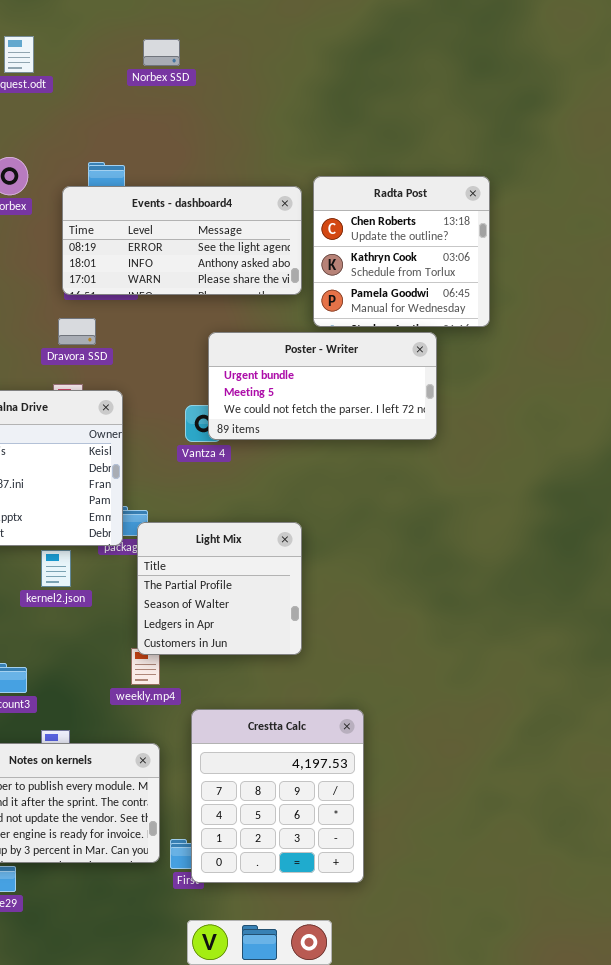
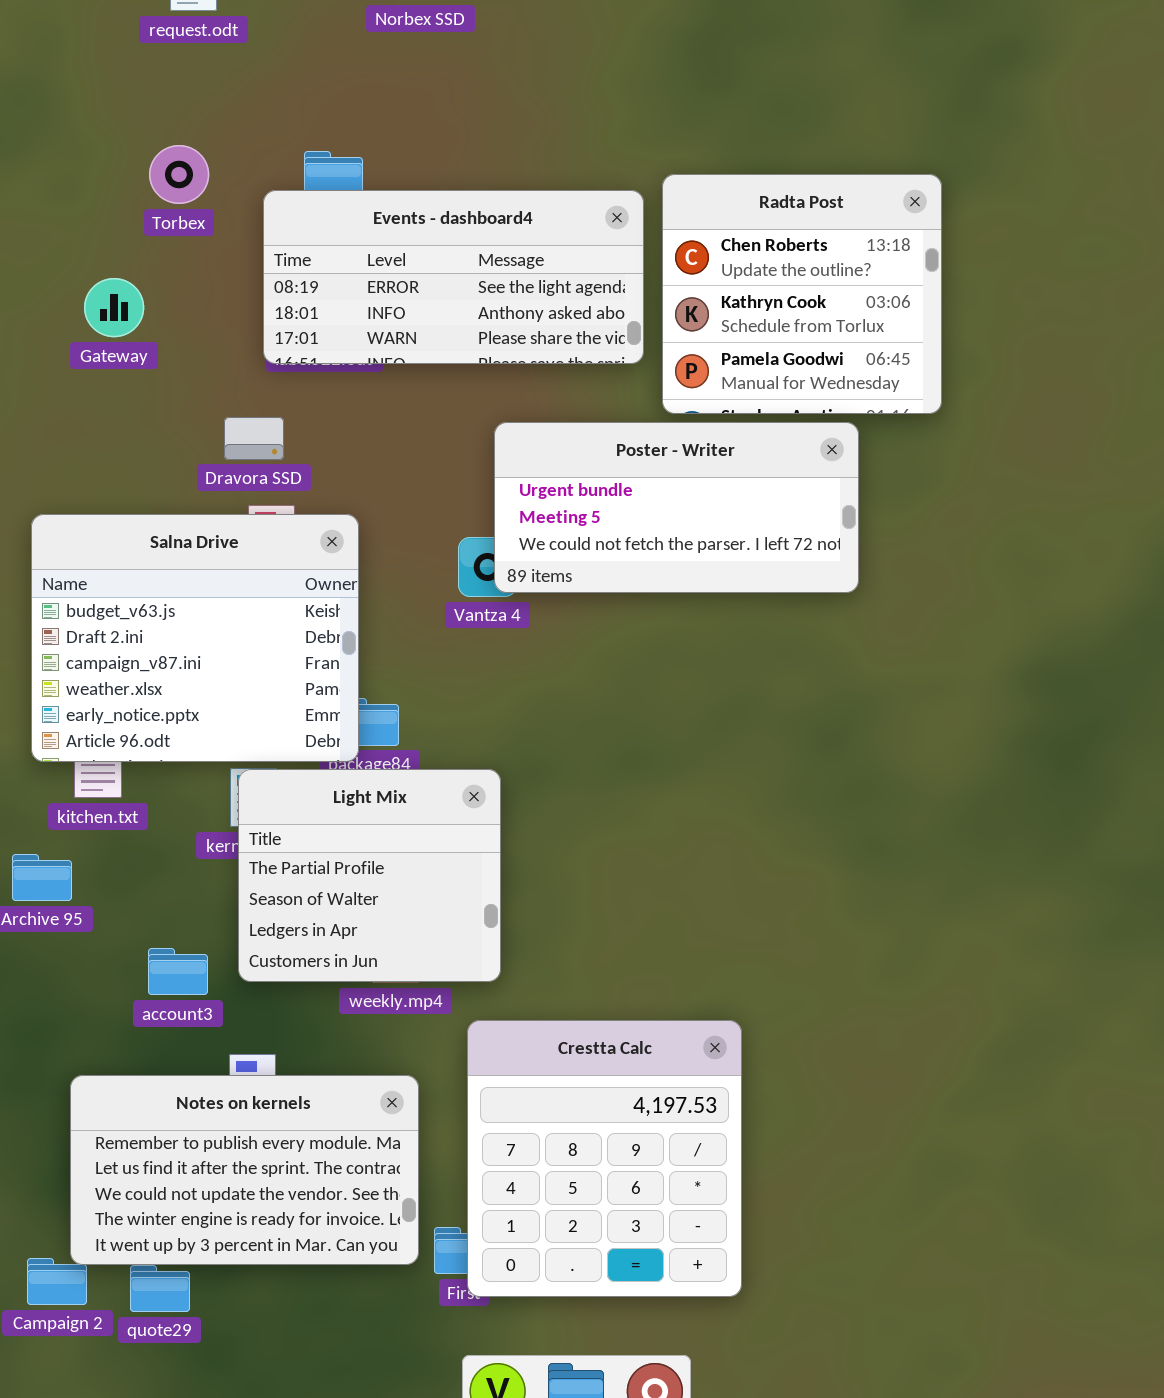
Dravora SSD: [58,318,96,345] -> [224,417,284,460], moved
Light Mix: [137,522,302,655] -> [238,769,501,982], moved

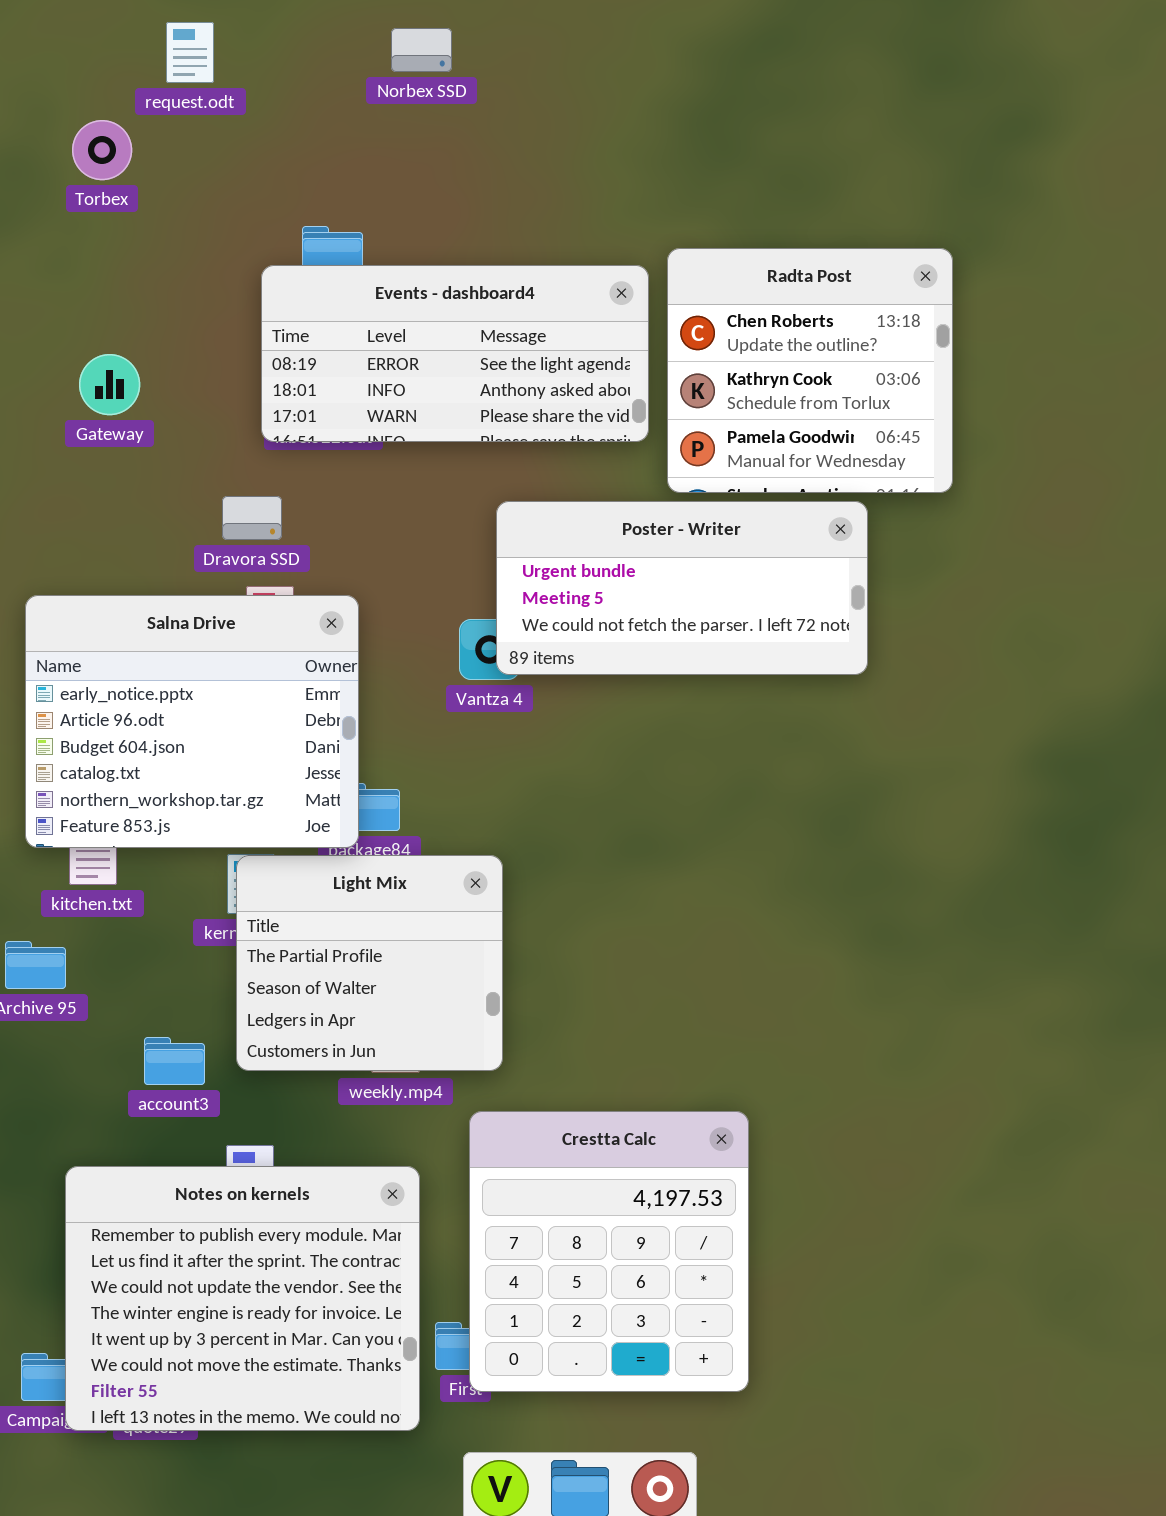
Torbex: [149,145,209,204] -> [72,120,132,180], moved
Salna Drive: [31,514,359,762] -> [25,595,359,848], scrolled down 4 rows
Notes on kernels: [70,1075,419,1265] -> [65,1166,420,1431], resized

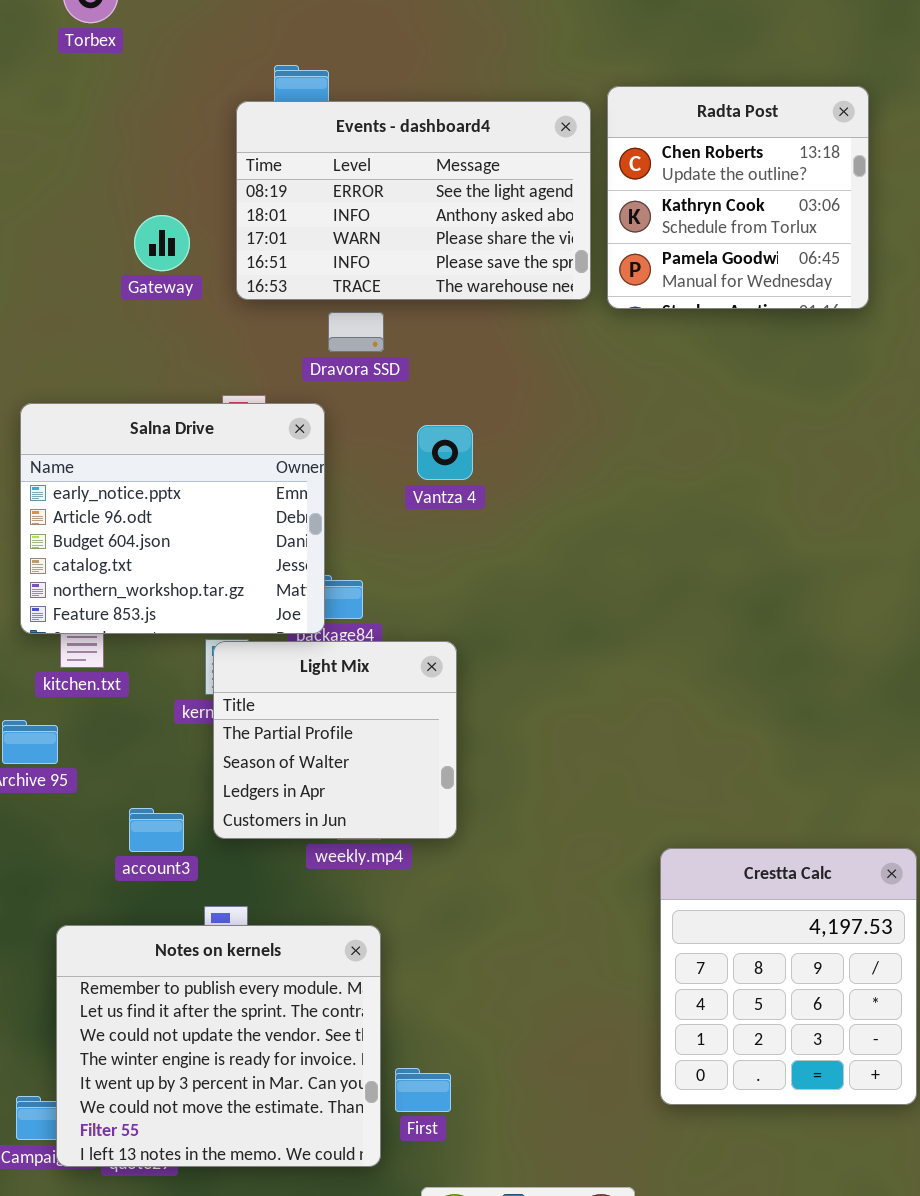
Events - dashboard4: [261,265,649,442] -> [236,101,591,300], resized
Gateway: [79,354,140,415] -> [134,215,190,271], moved
Dravora SSD: [222,496,282,540] -> [328,312,384,352], moved
Poster - Writer: [496,501,868,675] -> none, closed
Crestta Calc: [469,1111,749,1392] -> [660,848,917,1105], moved

